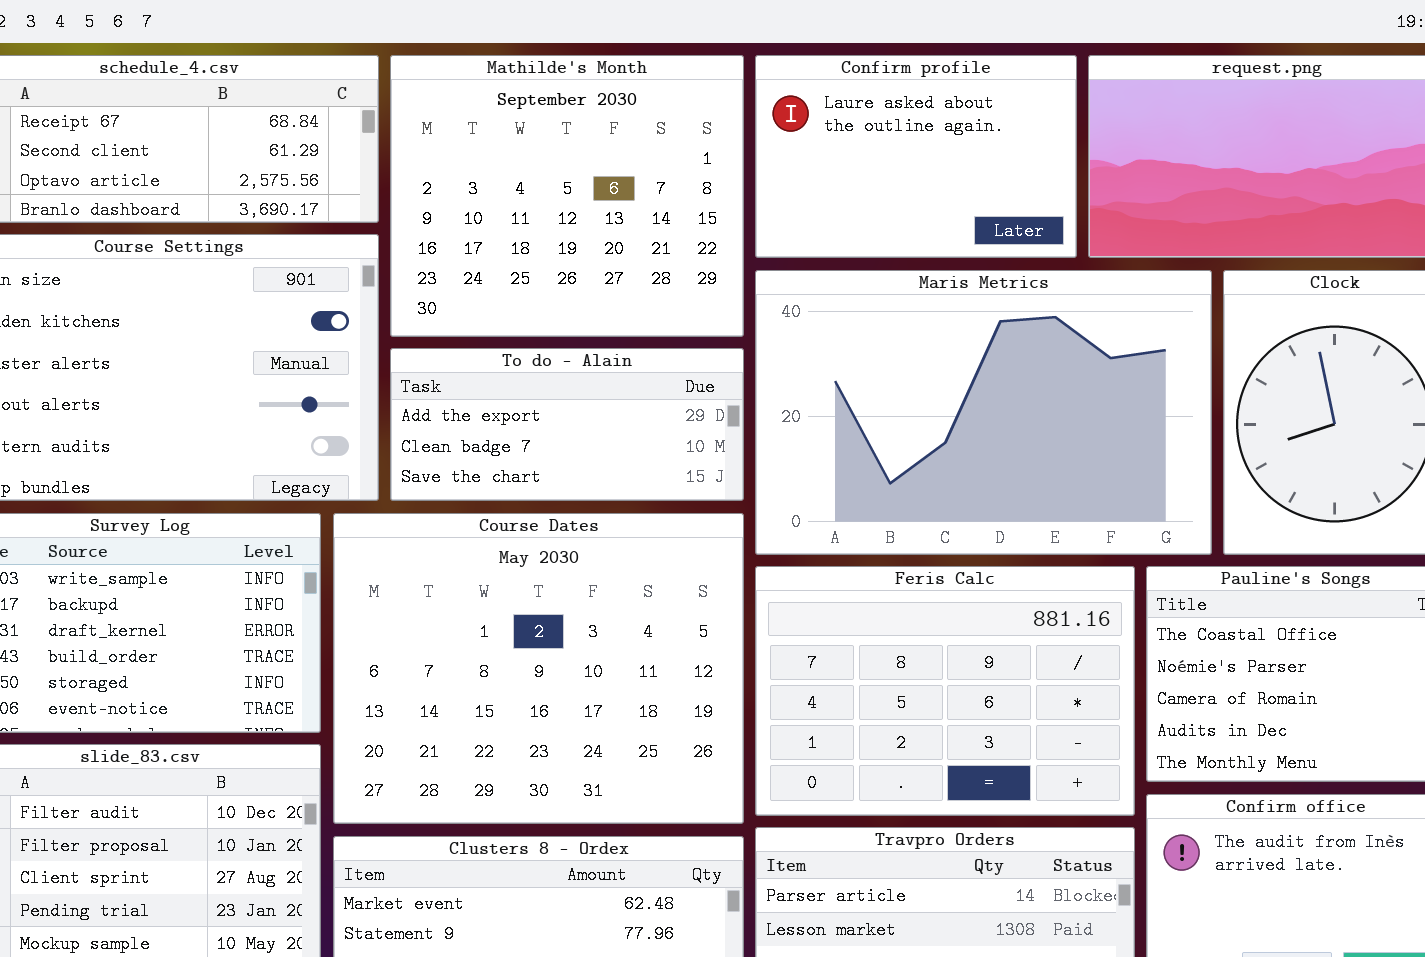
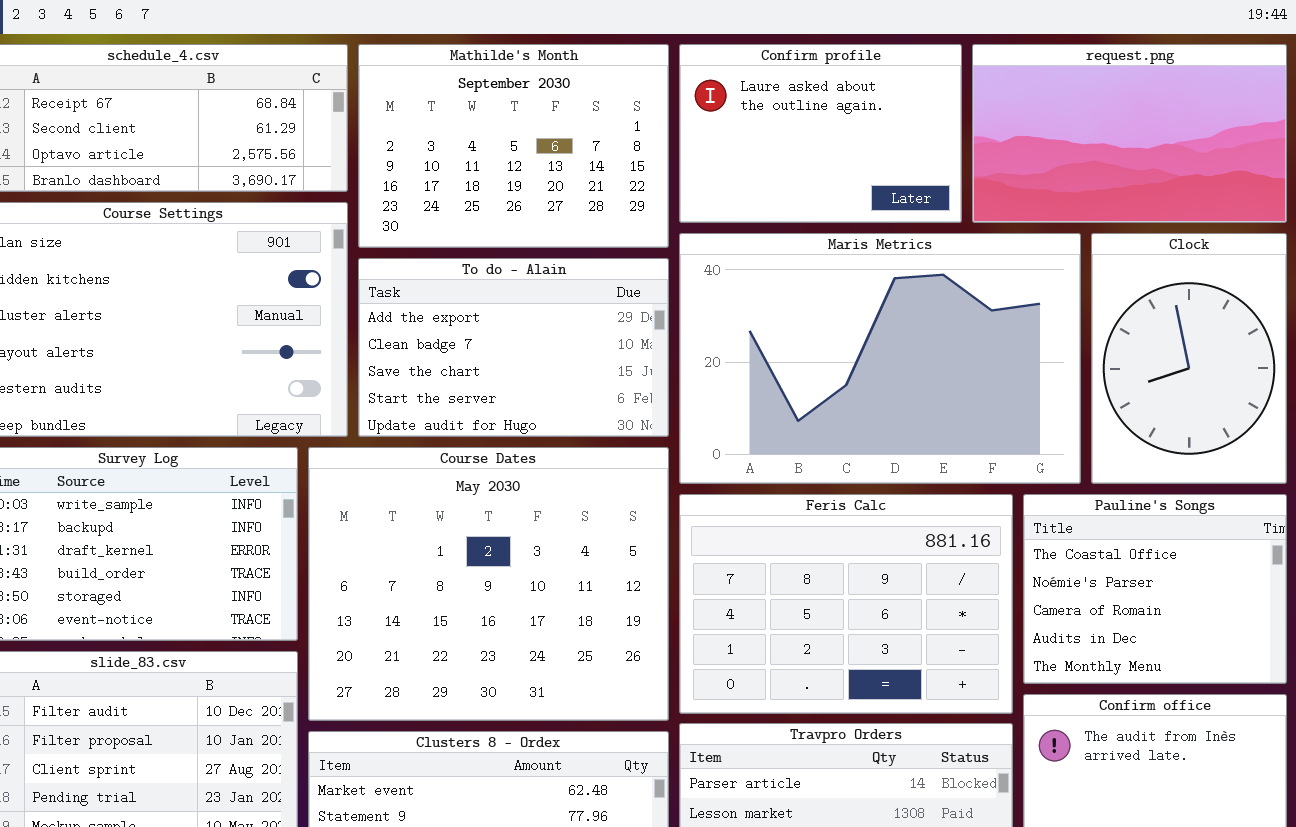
Mathilde's Month: [390,55,744,337] -> [358,44,669,248], resized
To do - Alain: [390,348,744,501] -> [358,258,669,437], resized

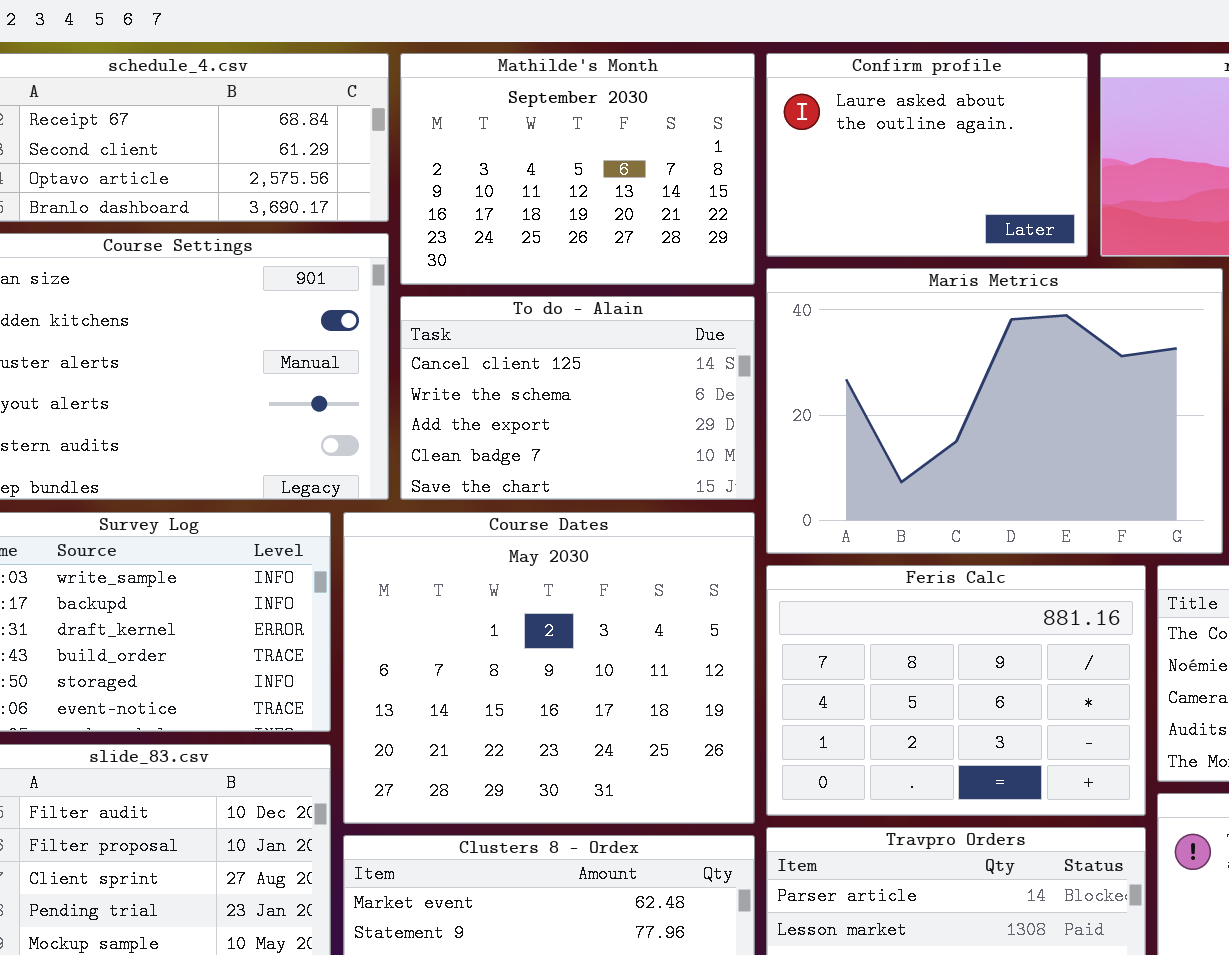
To do - Alain: [358,258,669,437] -> [400,296,755,500], scrolled up 2 rows

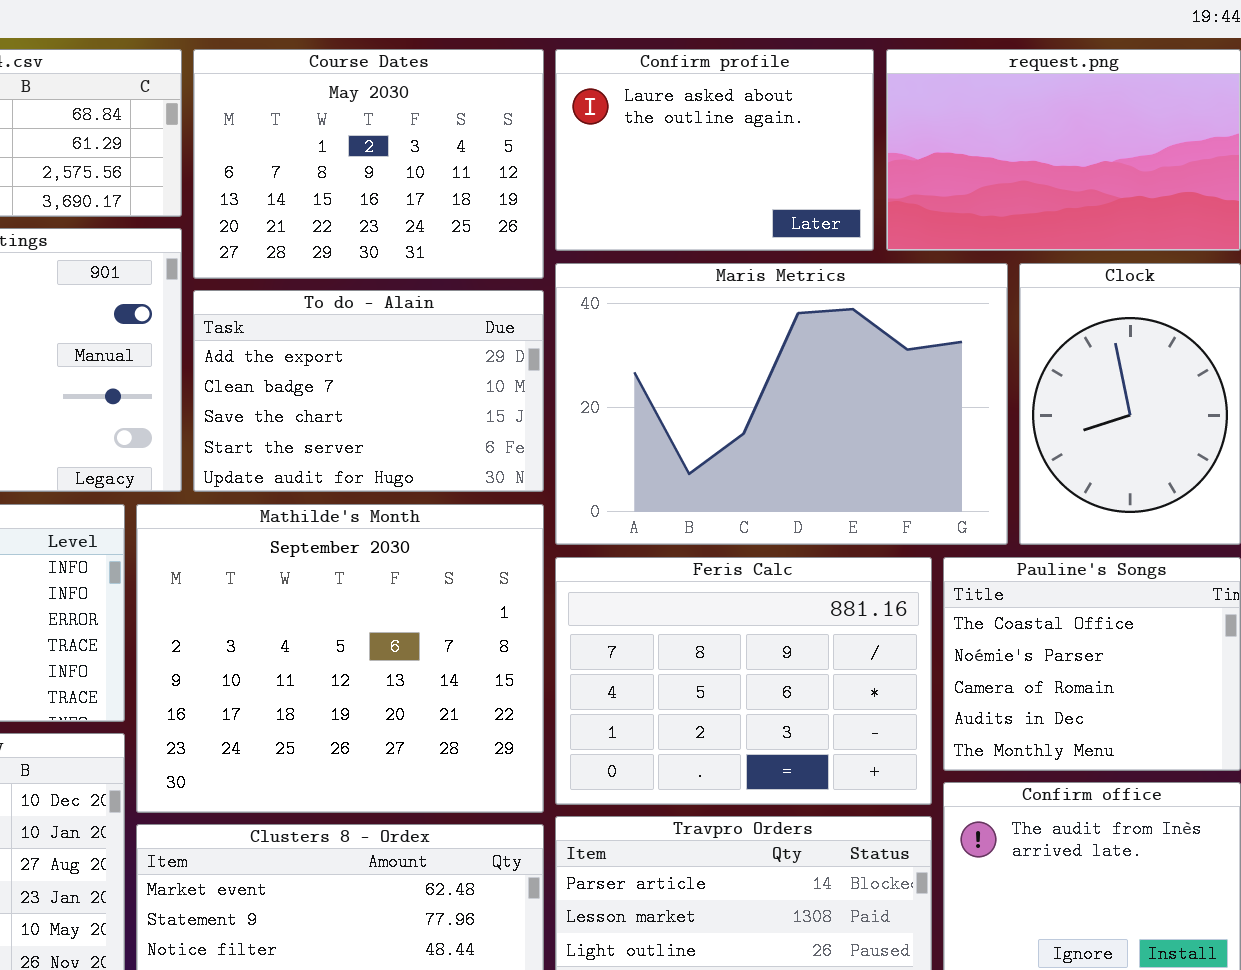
Mathilde's Month: [400,53,755,285] -> [136,504,544,813], moved, resized
To do - Alain: [400,296,755,500] -> [193,290,544,492], scrolled down 2 rows
Course Dates: [343,512,755,824] -> [193,49,544,279], moved, resized

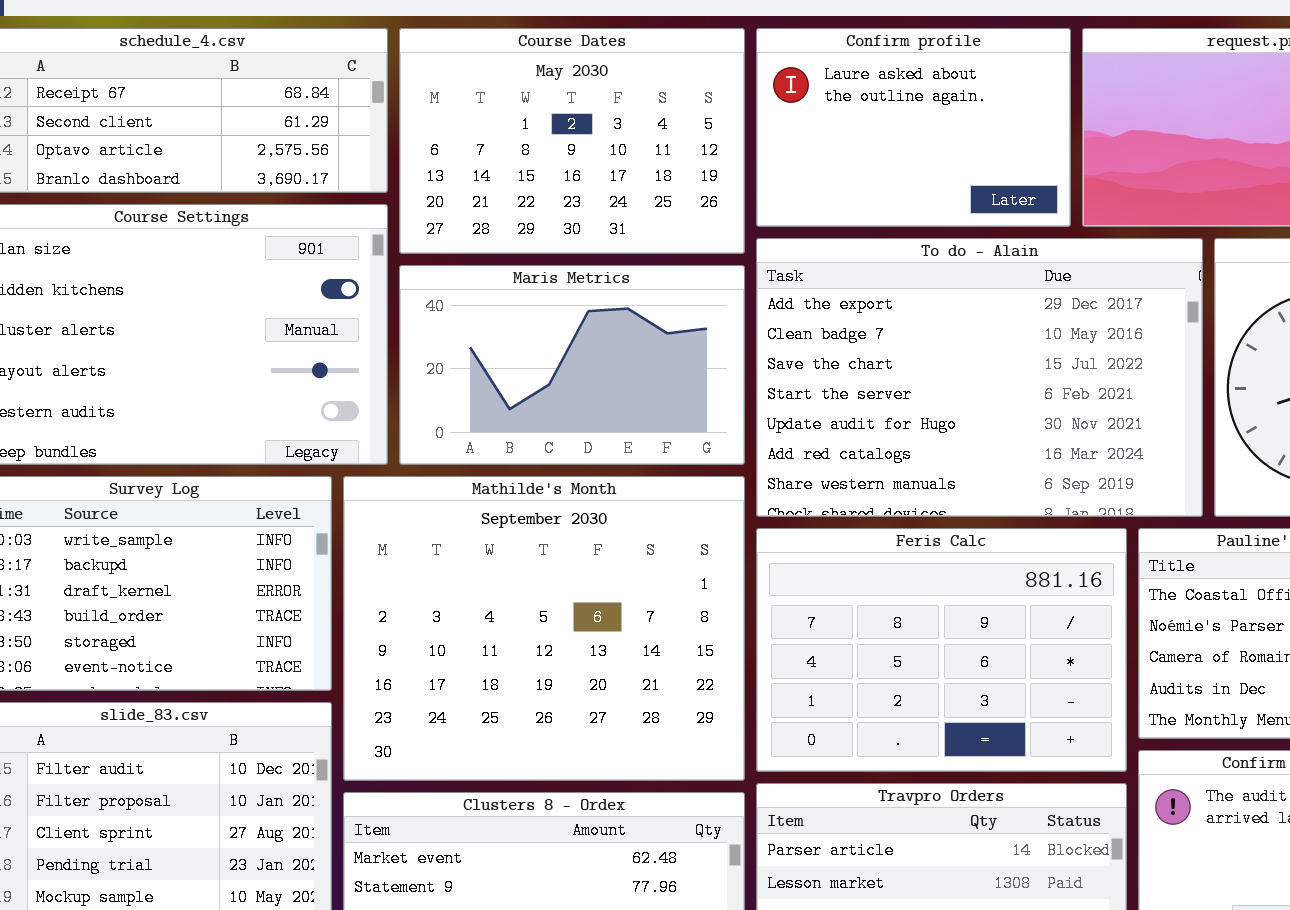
Maris Metrics: [555,263,1008,545] -> [399,265,745,465], moved, resized
To do - Alain: [193,290,544,492] -> [756,238,1203,517], moved, resized

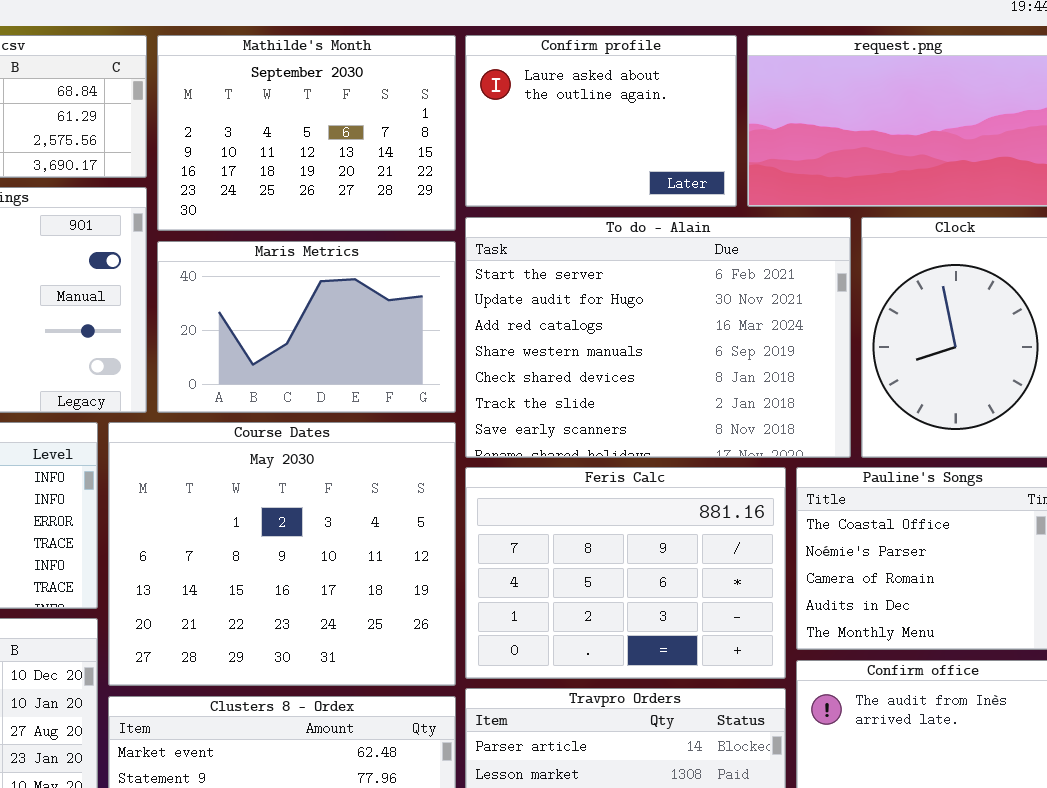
Course Dates: [399,28,745,254] -> [108,422,456,686], moved, resized
To do - Alain: [756,238,1203,517] -> [465,217,851,458], scrolled down 3 rows
Mathilde's Month: [343,476,745,781] -> [157,35,456,231], moved, resized

